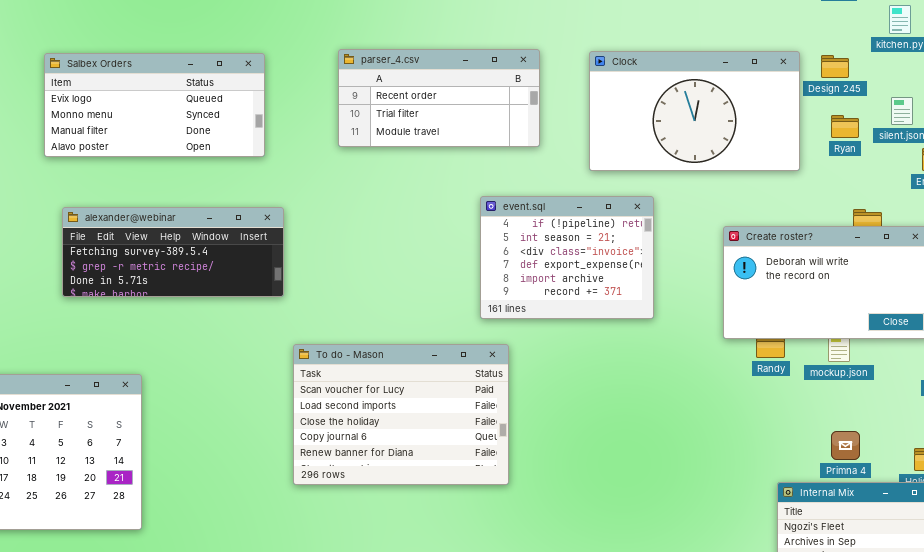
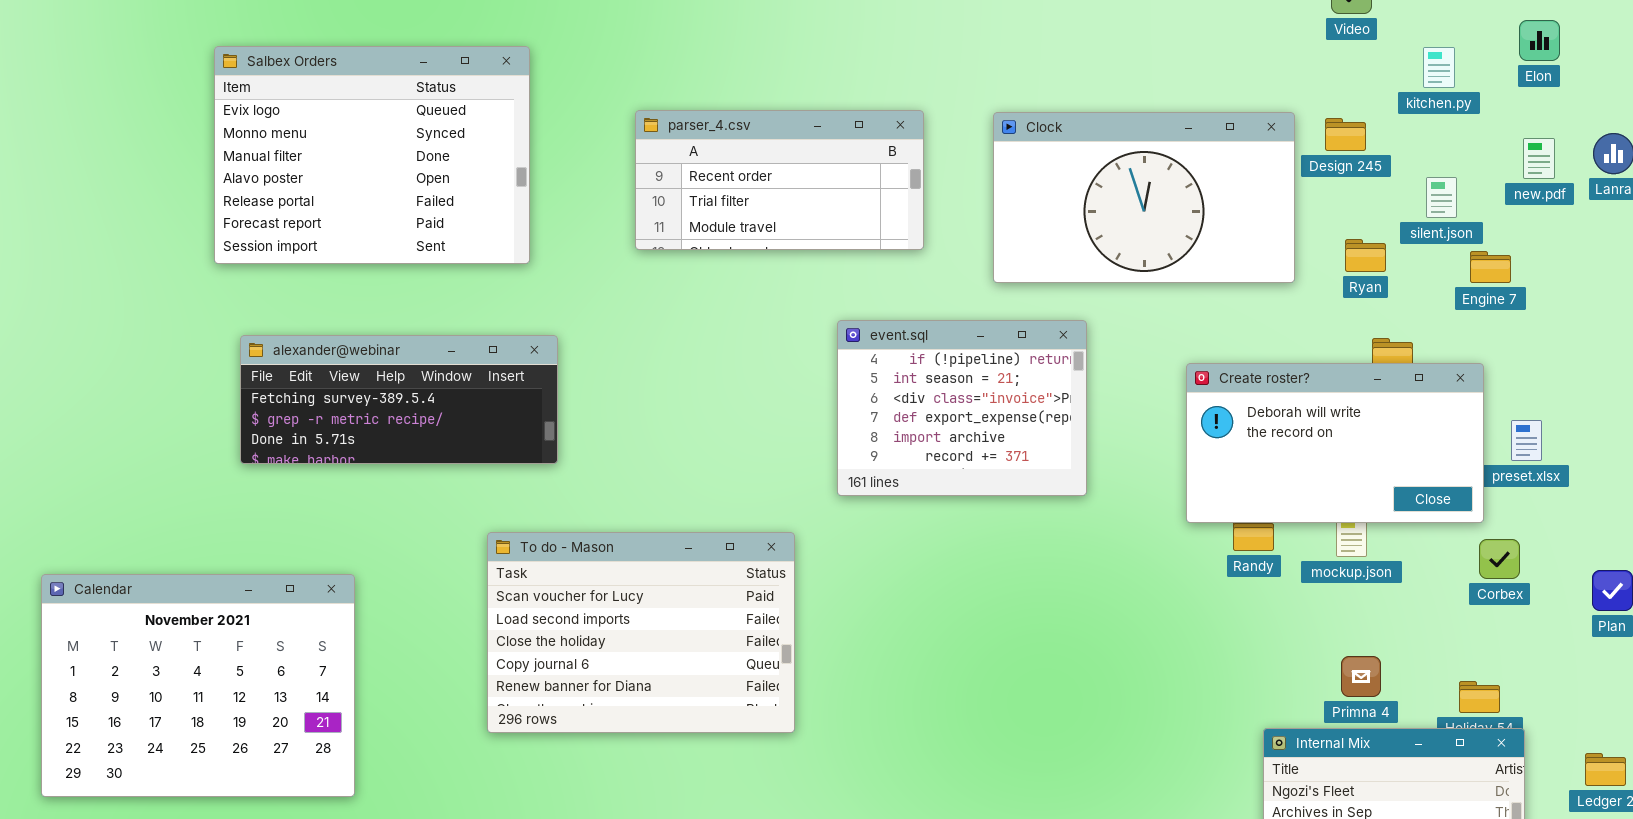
Salbex Orders: [44,53,265,157] -> [214,46,530,264], resized
Ryan: [831,115,859,138] -> [1345,239,1386,272], moved
To do - Mason: [293,344,509,485] -> [487,532,795,733], moved

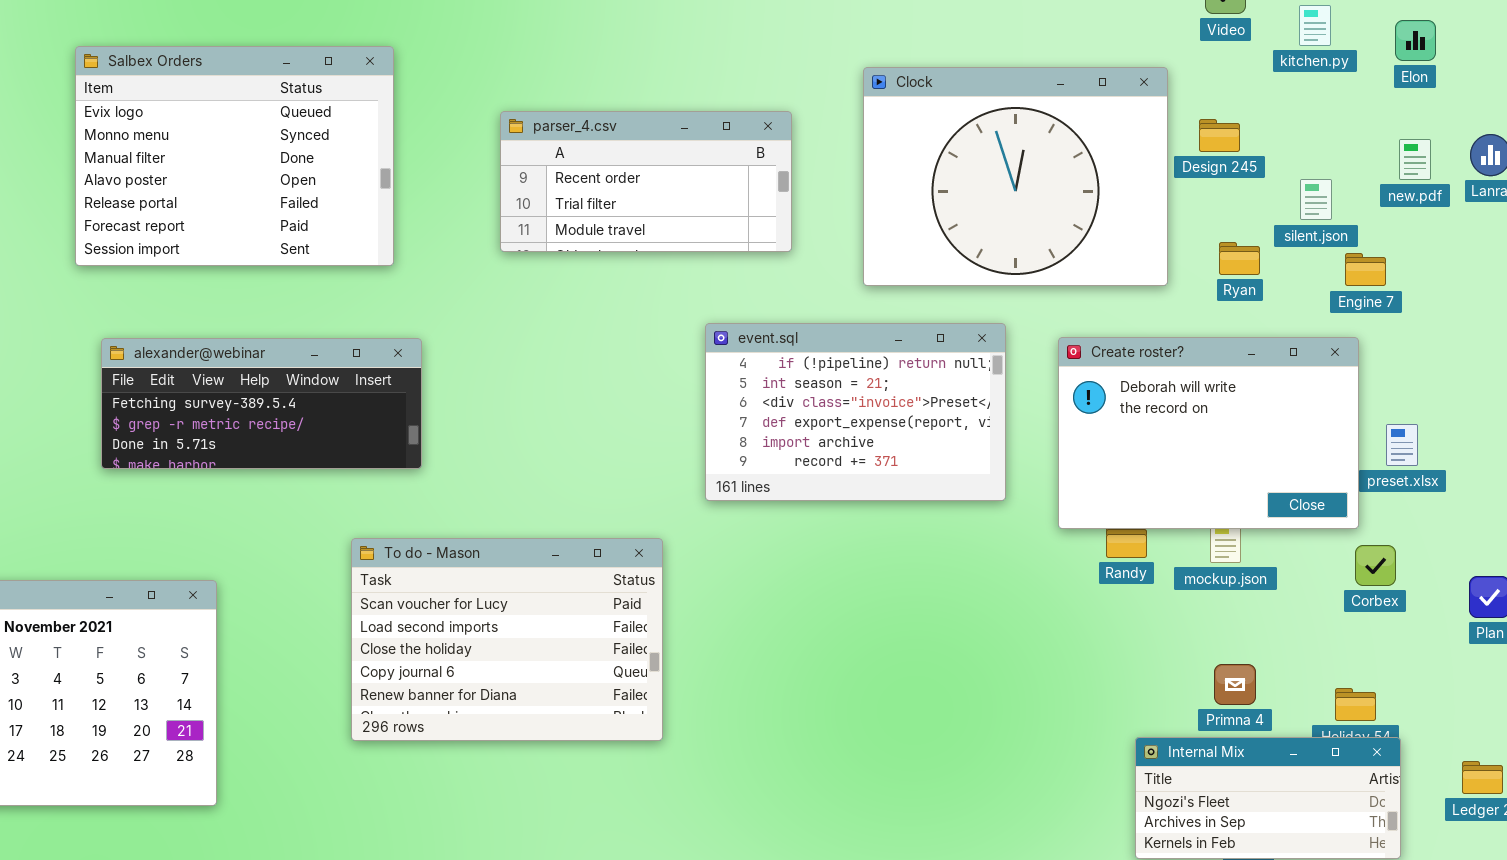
kitchen.py: [1423,47,1455,88] -> [1299,5,1331,46], moved
Clock: [993,112,1295,283] -> [863,67,1168,286], resized
event.sql: [837,320,1087,496] -> [705,323,1006,501], resized
Create roster?: [1186,363,1484,523] -> [1058,337,1359,529], resized

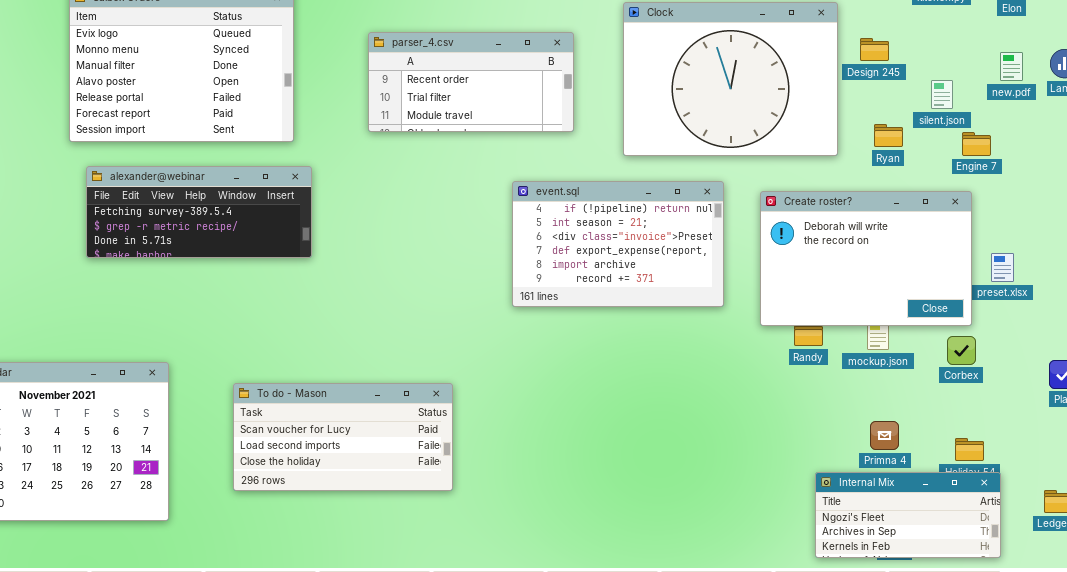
alexander@webinar: [101,338,422,469] -> [86,166,312,258], moved
To do - Mason: [351,538,663,741] -> [233,383,453,491], moved, resized
Corbex: [1355,545,1396,586] -> [947,336,976,365], moved

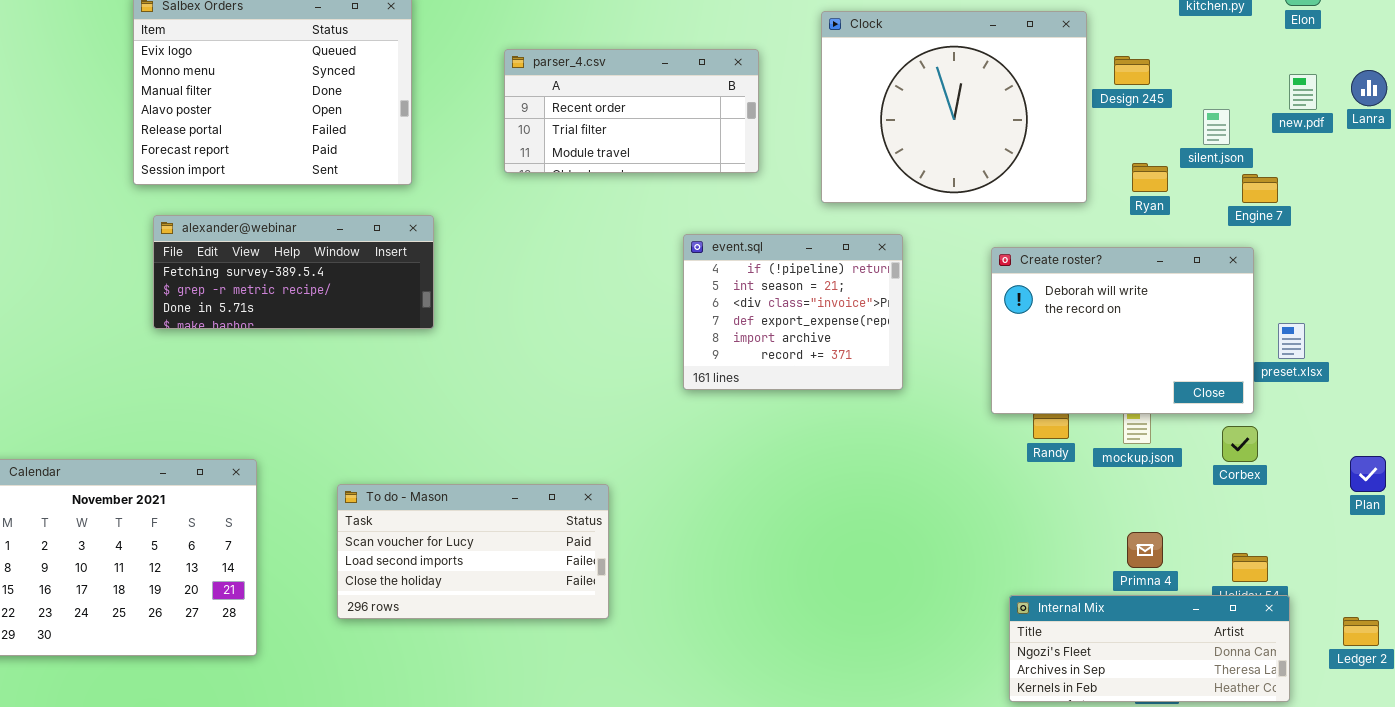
event.sql: [512,181,724,307] -> [683,234,903,390], resized
Internal Mix: [815,472,1001,558] -> [1009,595,1290,702], resized

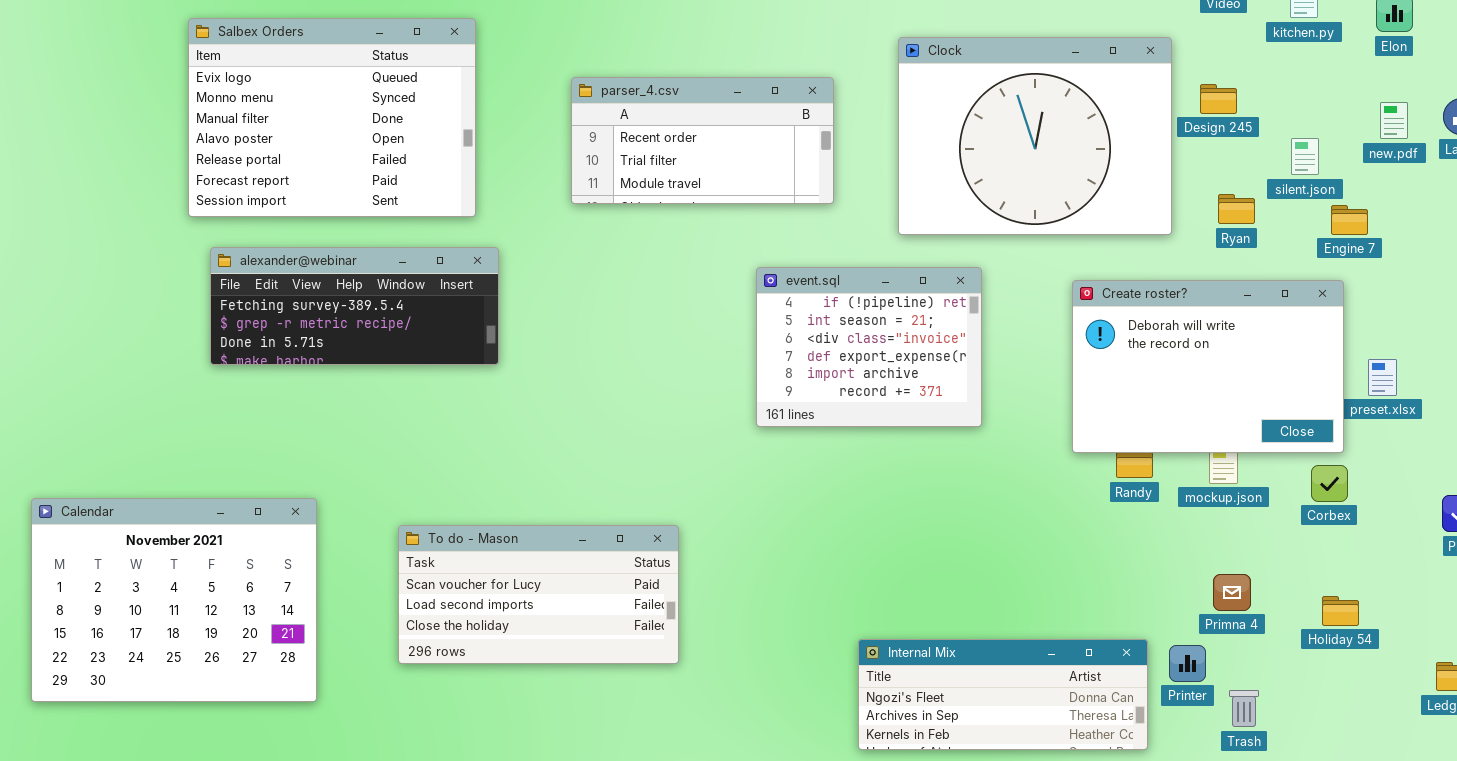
Internal Mix: [1009,595,1290,702] -> [858,639,1148,750], moved

